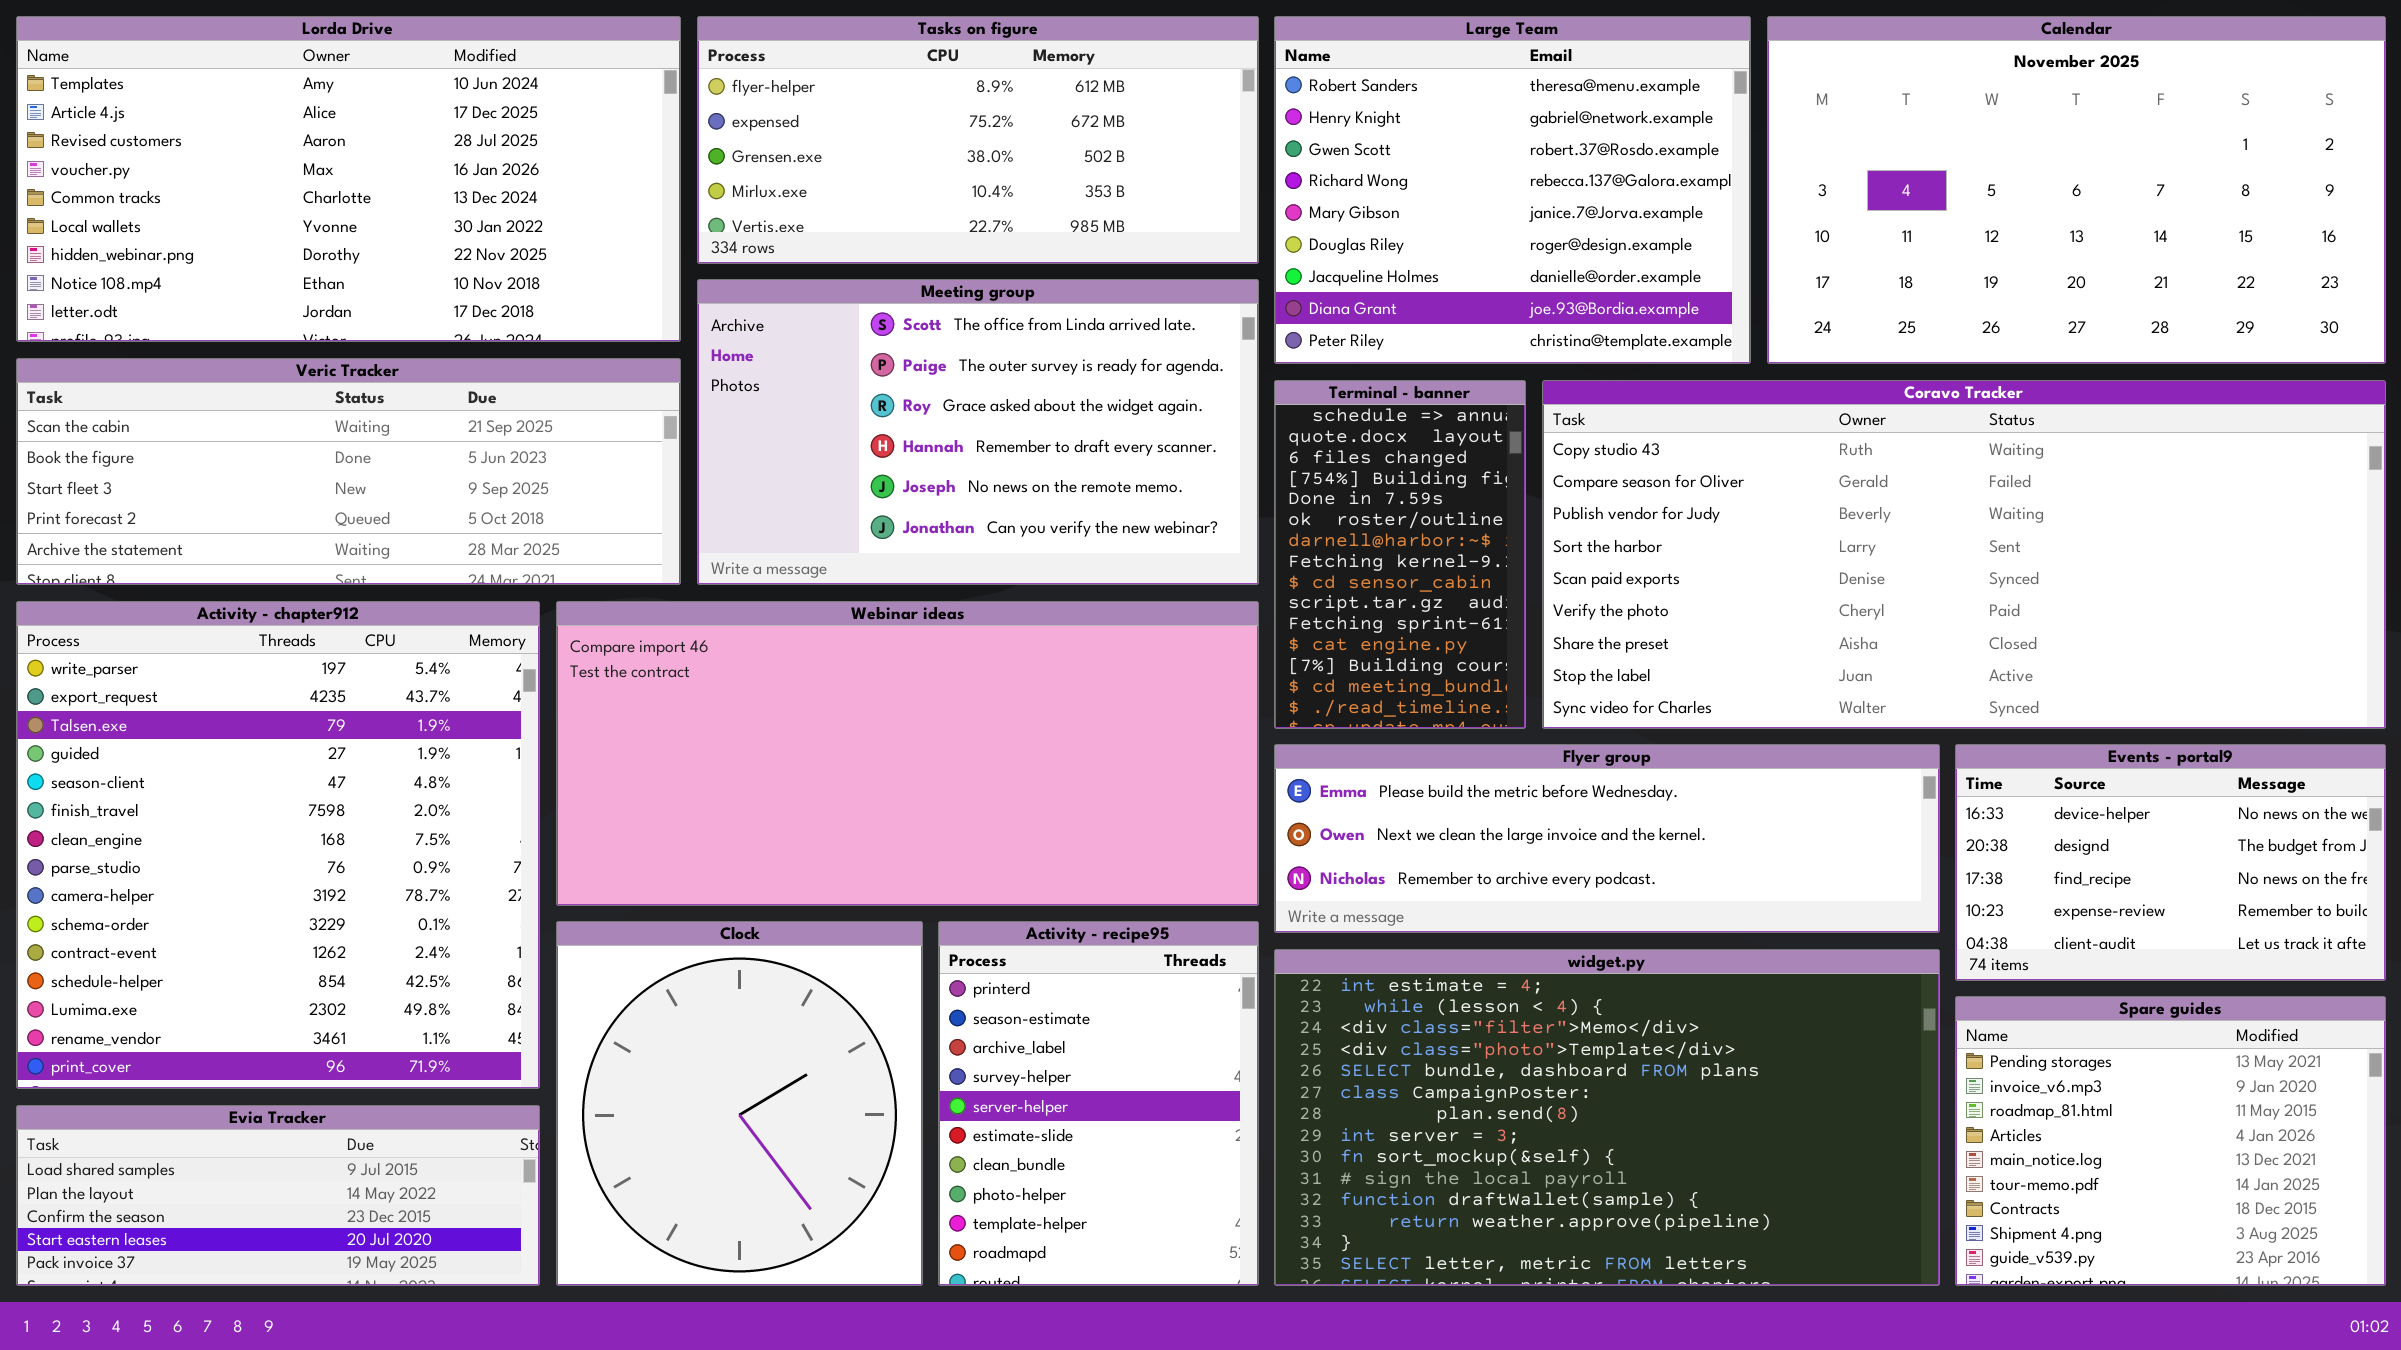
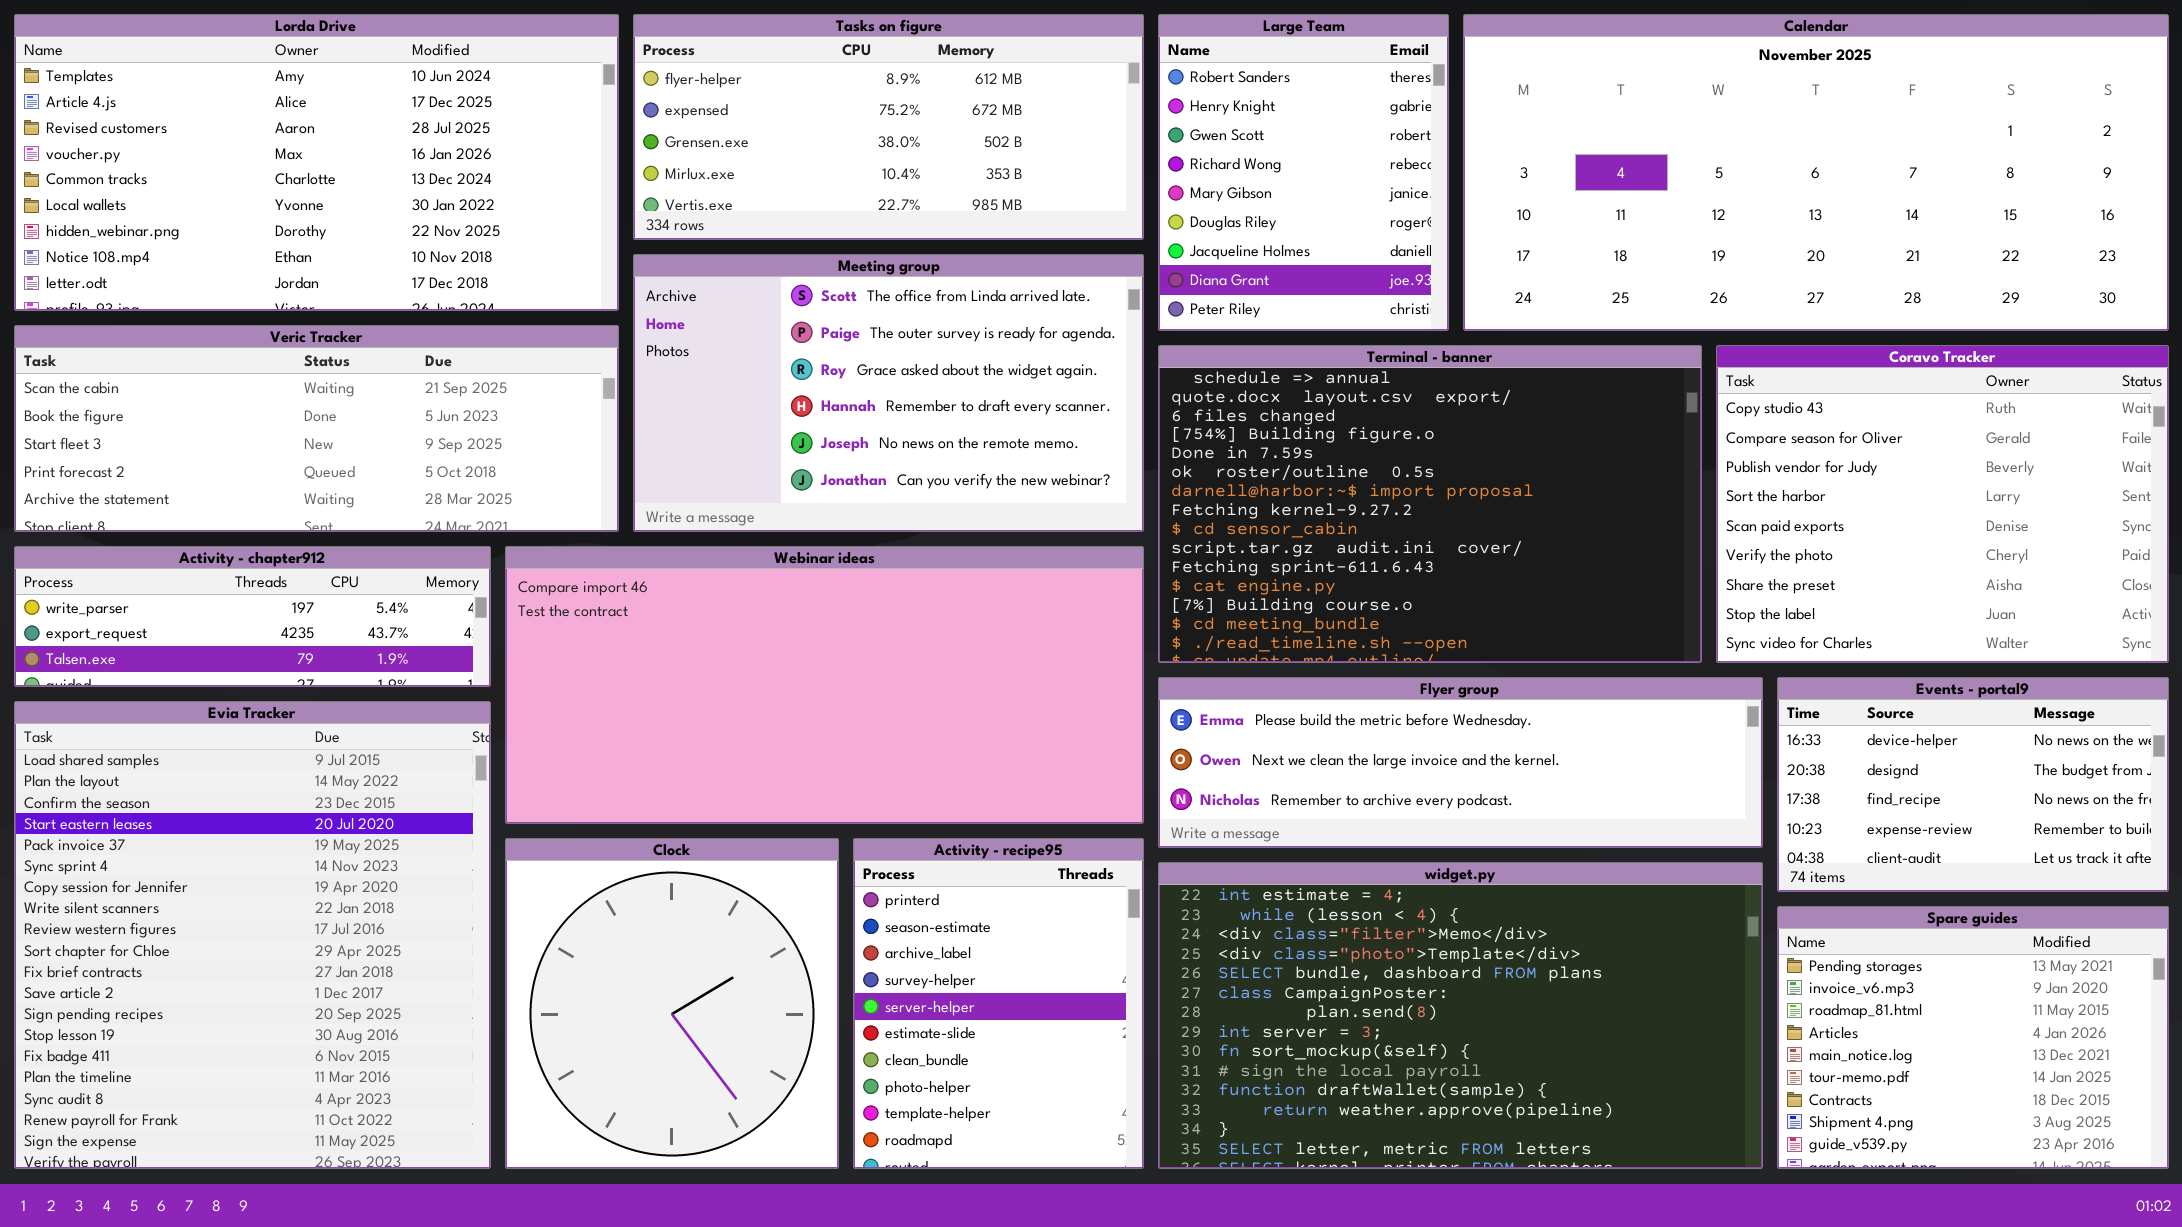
Large Team: [1274,16,1751,364] -> [1158,14,1449,331], resized
Calendar: [1767,16,2386,364] -> [1463,14,2169,331], resized
Terminal - banner: [1274,380,1526,729] -> [1158,345,1702,663], resized
Coravo Tracker: [1542,380,2386,729] -> [1716,345,2169,663], resized
Activity - chapter912: [16,601,540,1089] -> [14,546,491,687], resized
Evia Tracker: [16,1105,540,1286] -> [14,701,491,1169], resized

